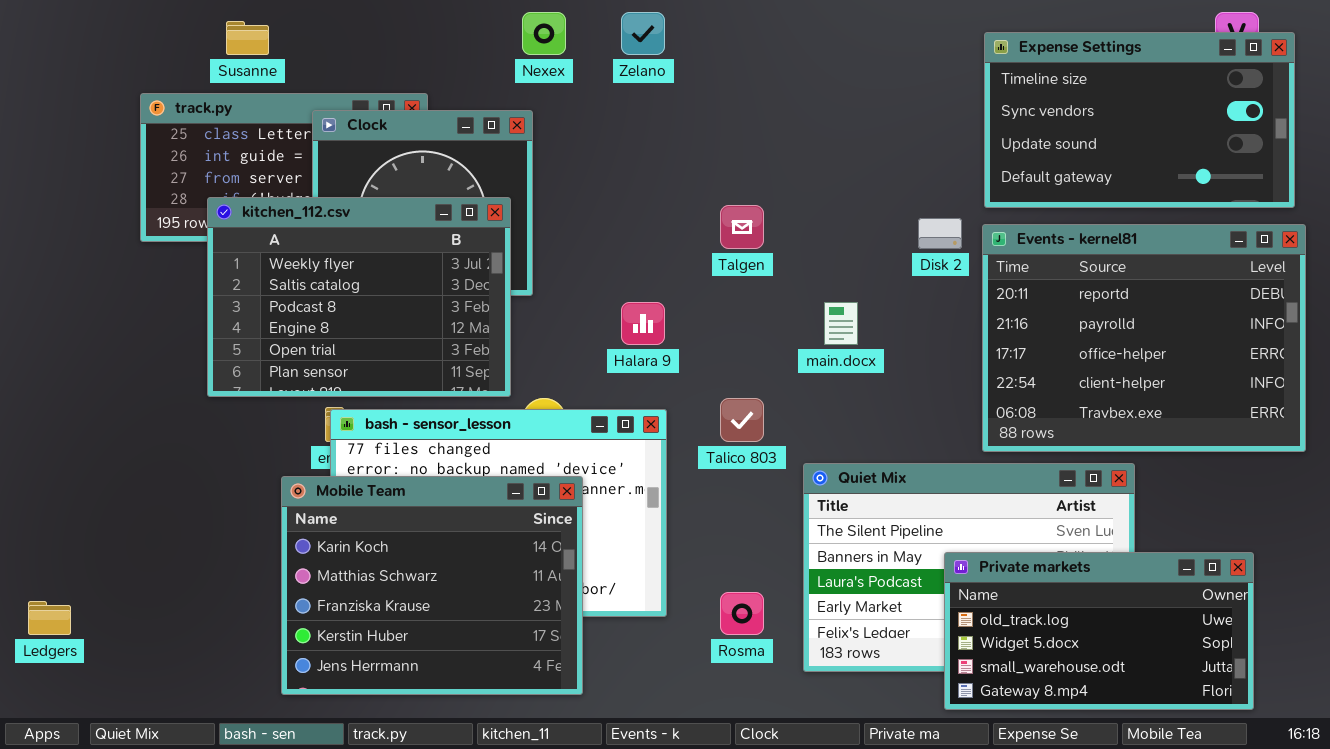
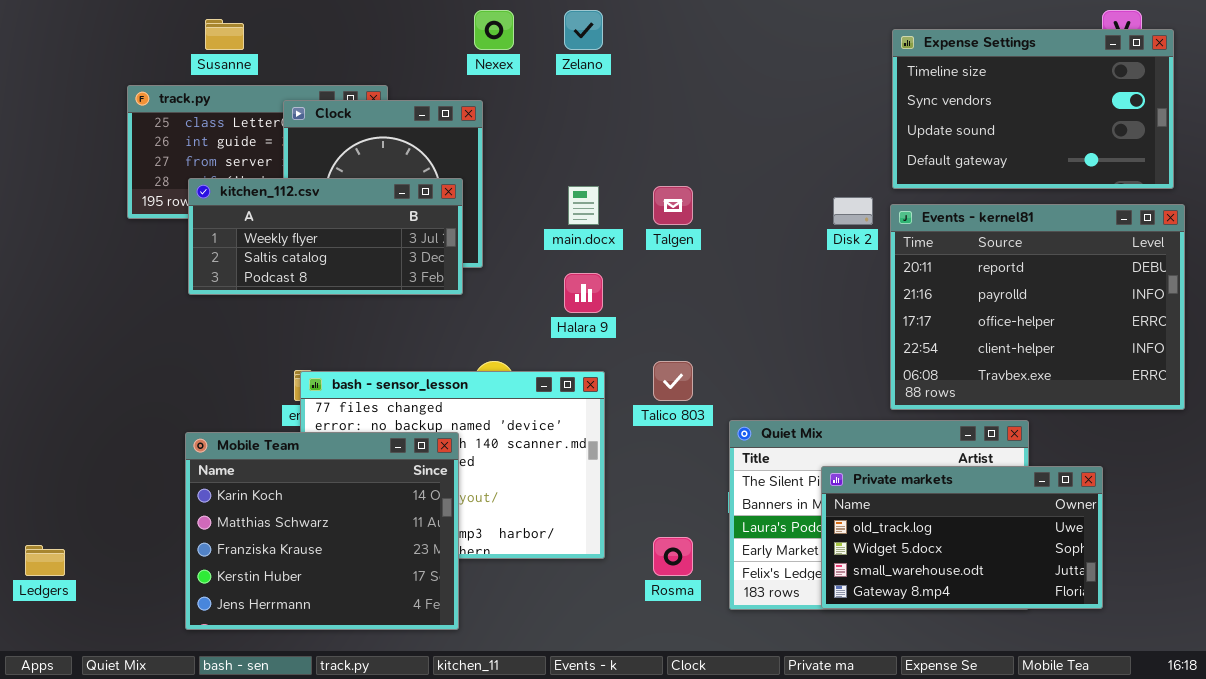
kitchen_112.csv: [207,197,511,397] -> [188,178,463,295], resized
main.docx: [824,302,858,345] -> [568,186,599,225], moved
Mobile Team: [281,476,583,695] -> [185,432,459,630], moved
Private markets: [944,552,1254,710] -> [821,466,1103,609], moved

